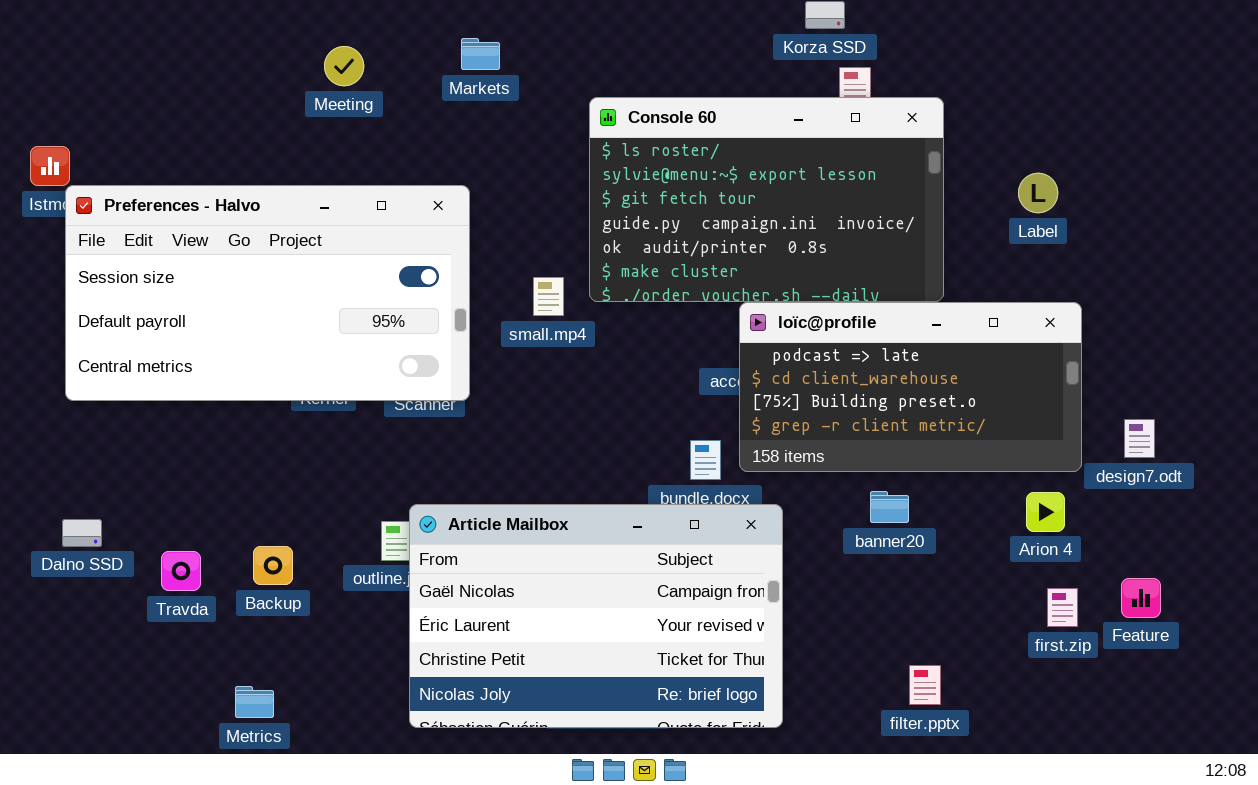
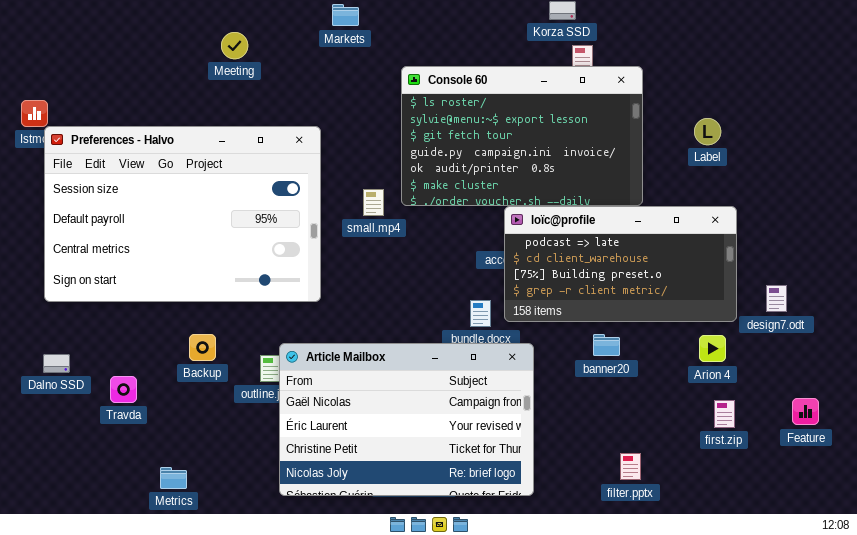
Markets: [461,38,500,70] -> [332,4,359,26], moved
Preferences - Halvo: [65,185,470,401] -> [44,126,321,302], resized
Backup: [253,546,293,585] -> [189,334,216,361], moved
Feature: [1121,578,1161,618] -> [792,398,819,425], moved

